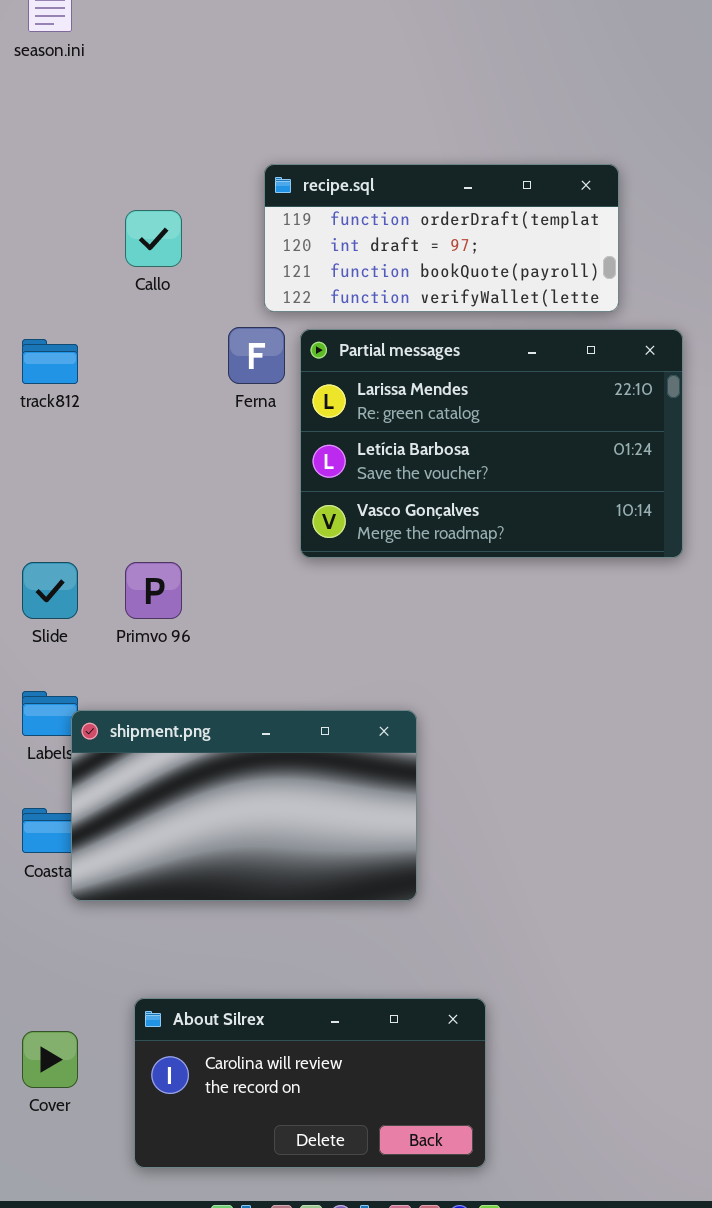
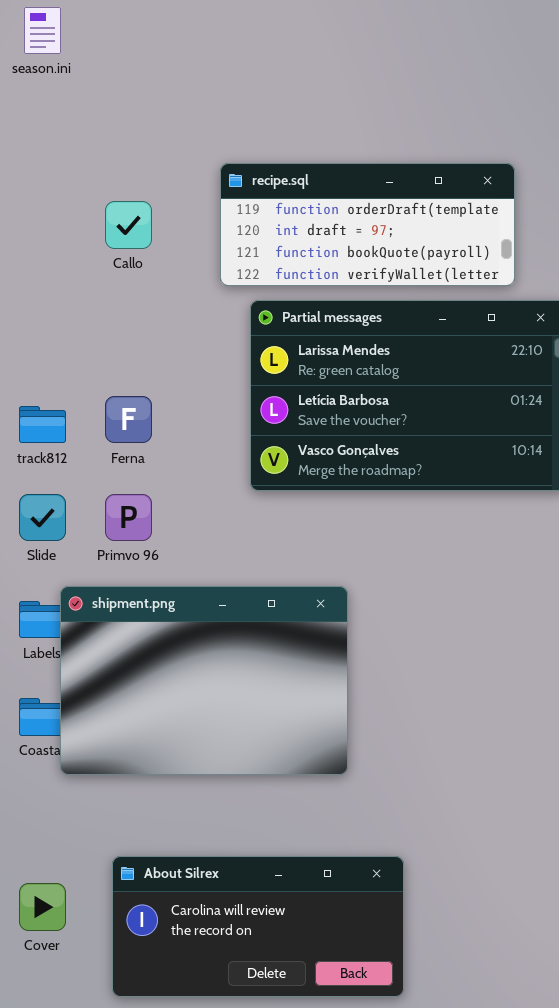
Ferna: [228,327,285,384] -> [105,396,152,443], moved
track812: [22,339,78,384] -> [19,406,66,443], moved
shipment.png: [71,710,417,901] -> [60,586,348,775], resized

